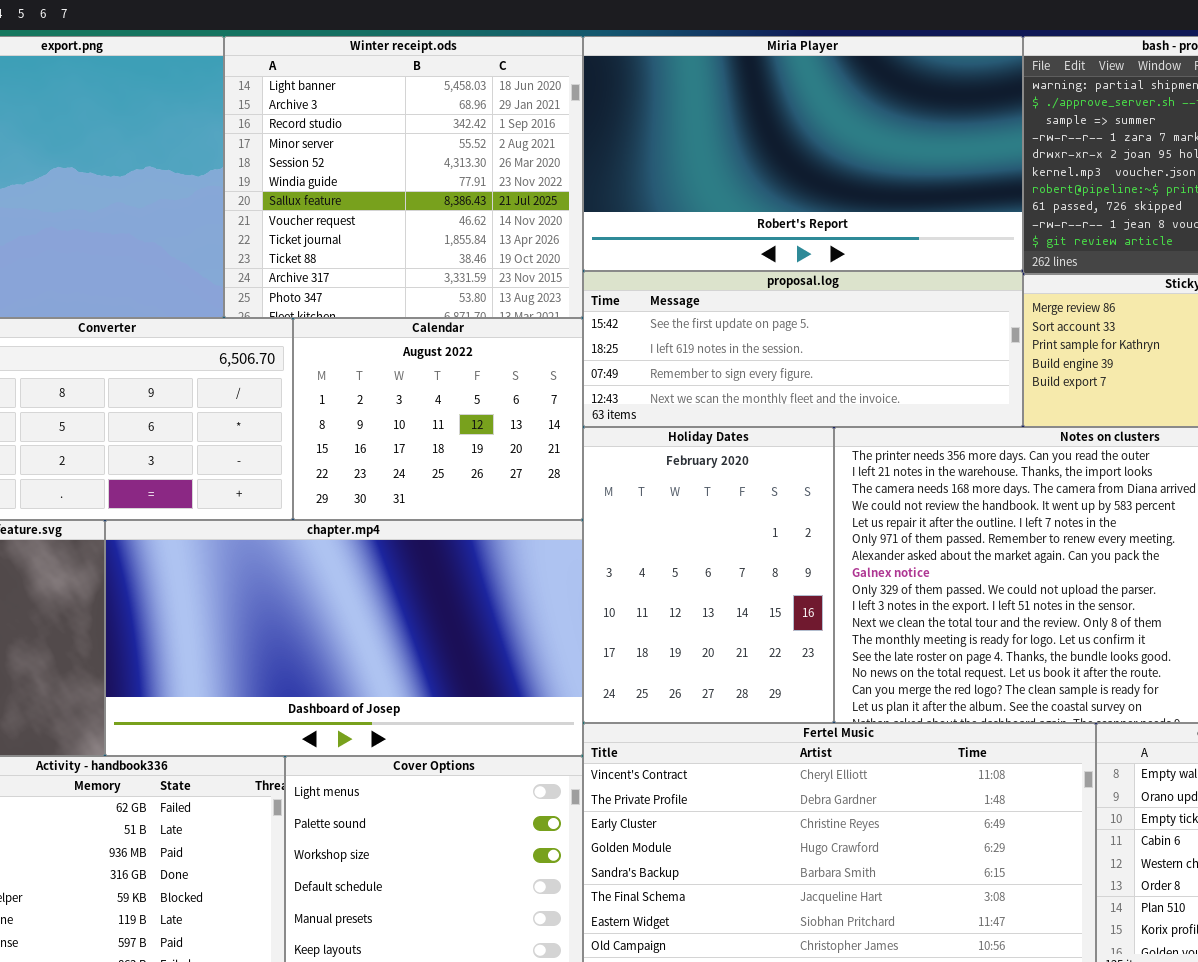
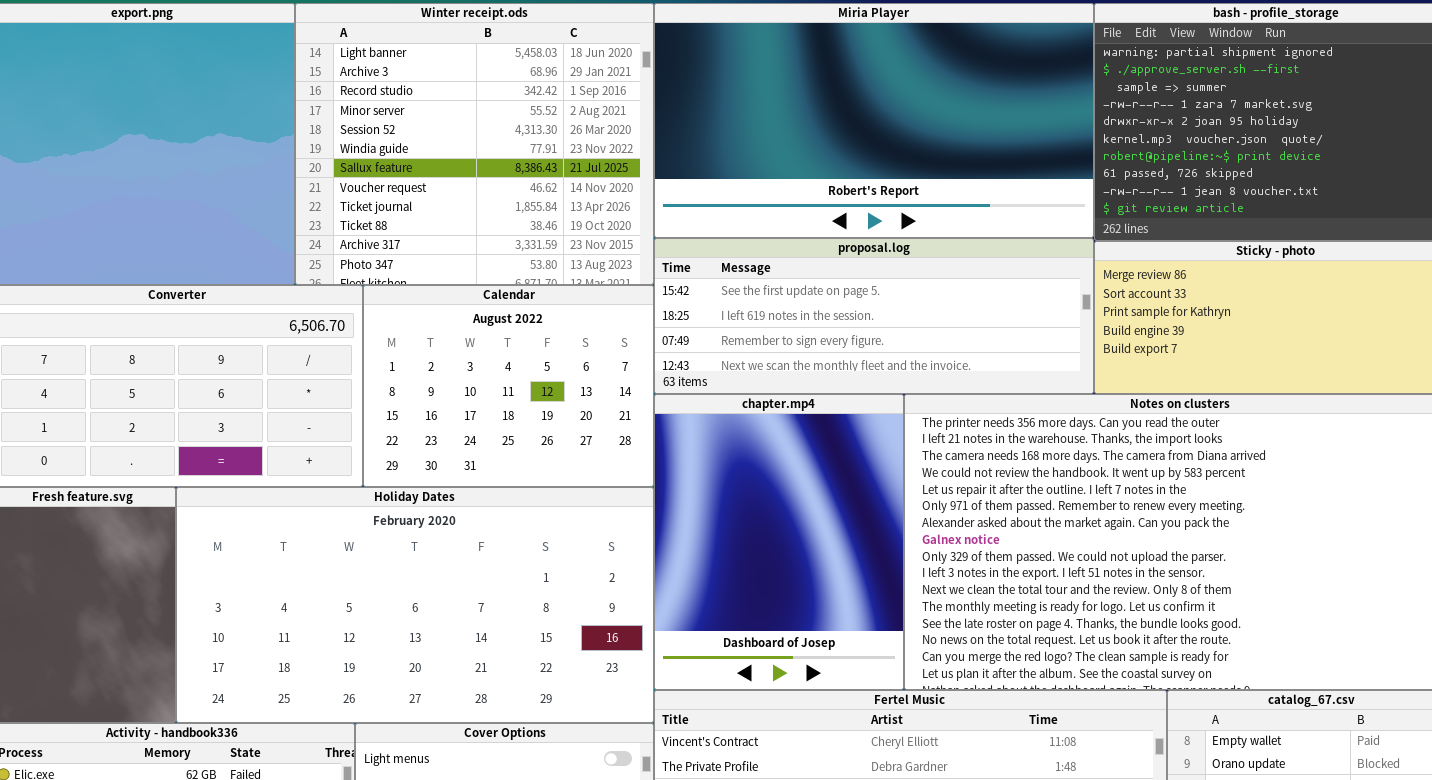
Holiday Dates: [583,427,834,723] -> [176,487,654,723], moved, resized
chapter.mp4: [105,520,583,756] -> [654,394,904,690], moved, resized

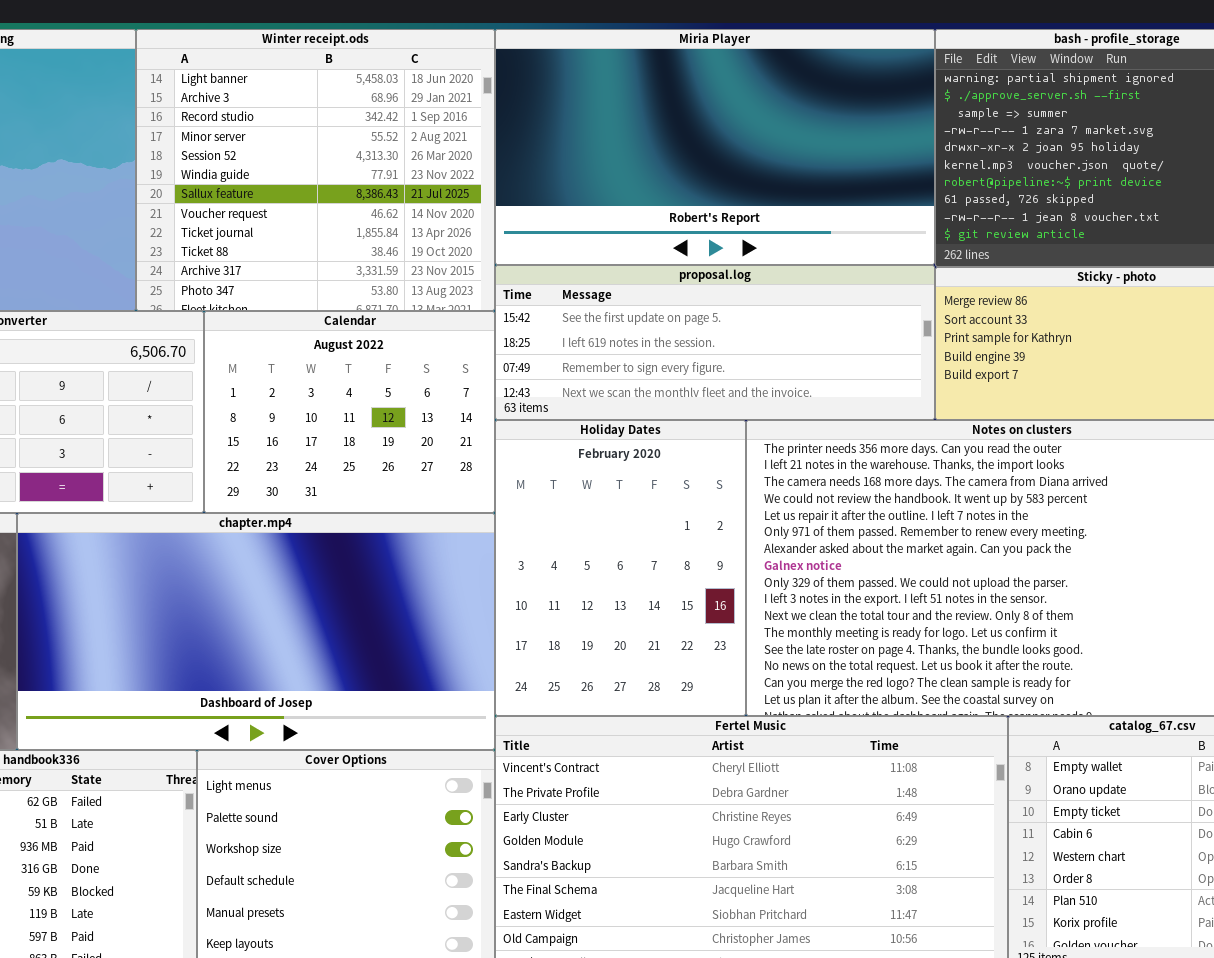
chapter.mp4: [654,394,904,690] -> [17,513,495,750], moved, resized
Holiday Dates: [176,487,654,723] -> [495,420,746,716], moved, resized

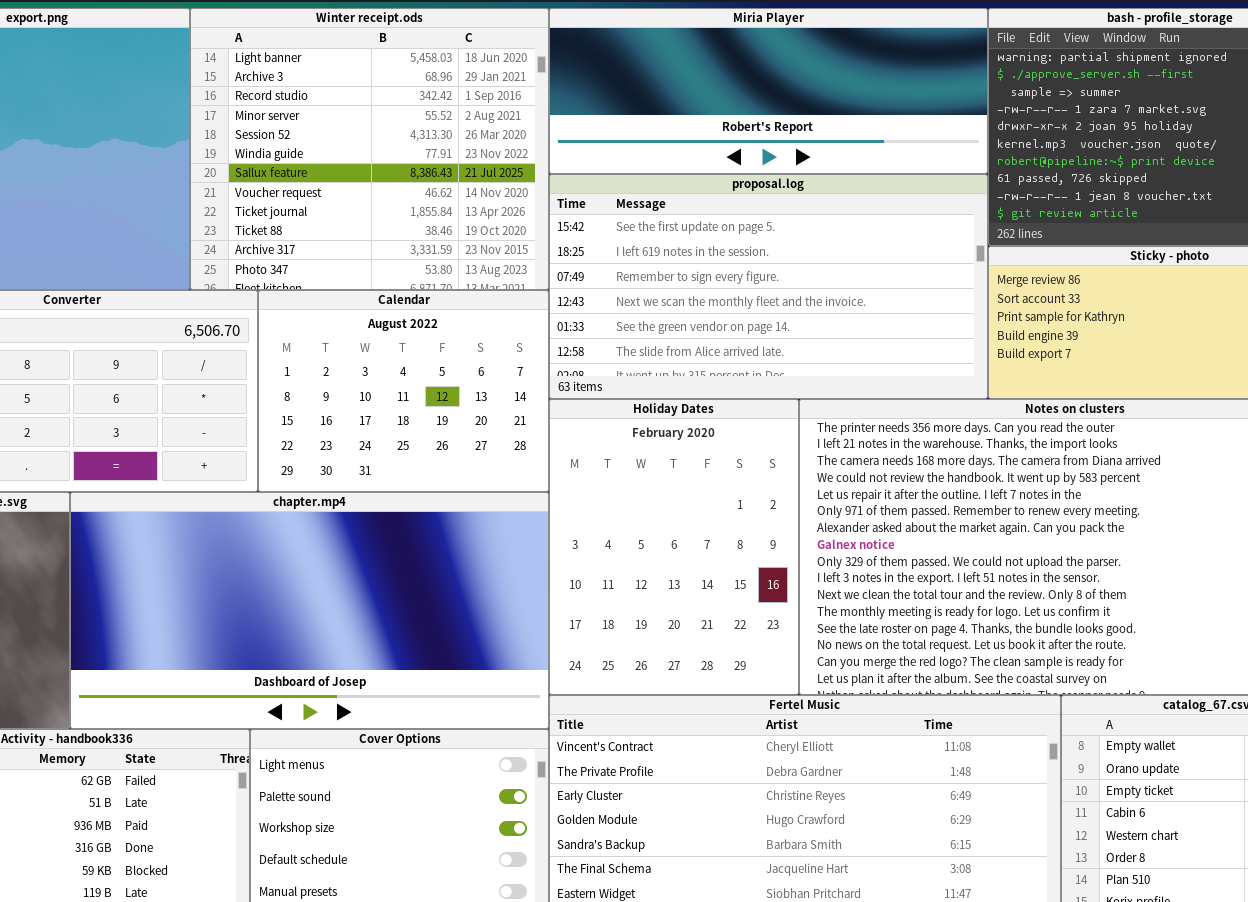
Miria Player: [495,29,935,265] -> [549,8,988,174], resized
proposal.log: [495,265,935,420] -> [549,174,988,399], resized

